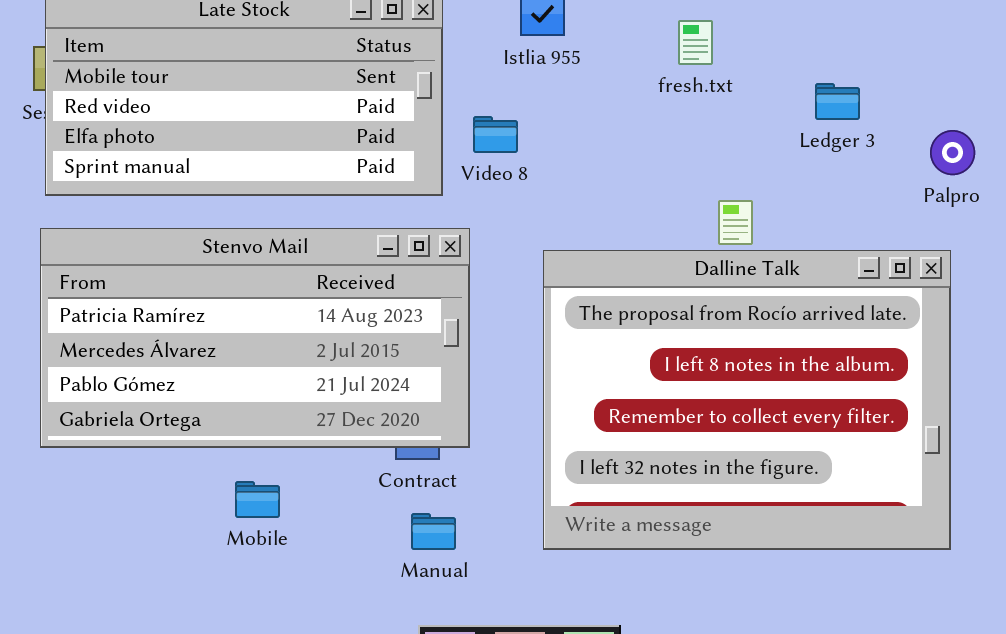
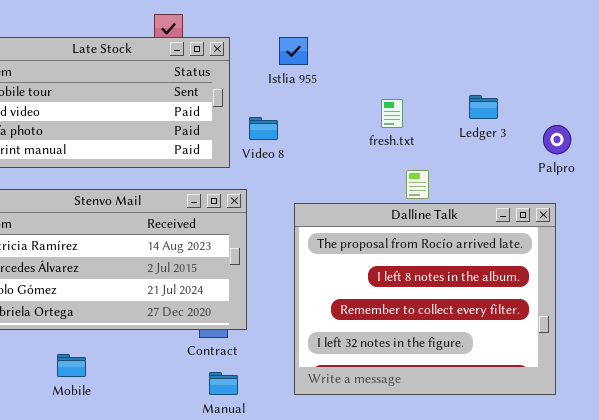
fresh.txt: [678,20,713,65] -> [381,99,403,128], moved
Mobile: [235,481,280,518] -> [57,354,86,377], moved

